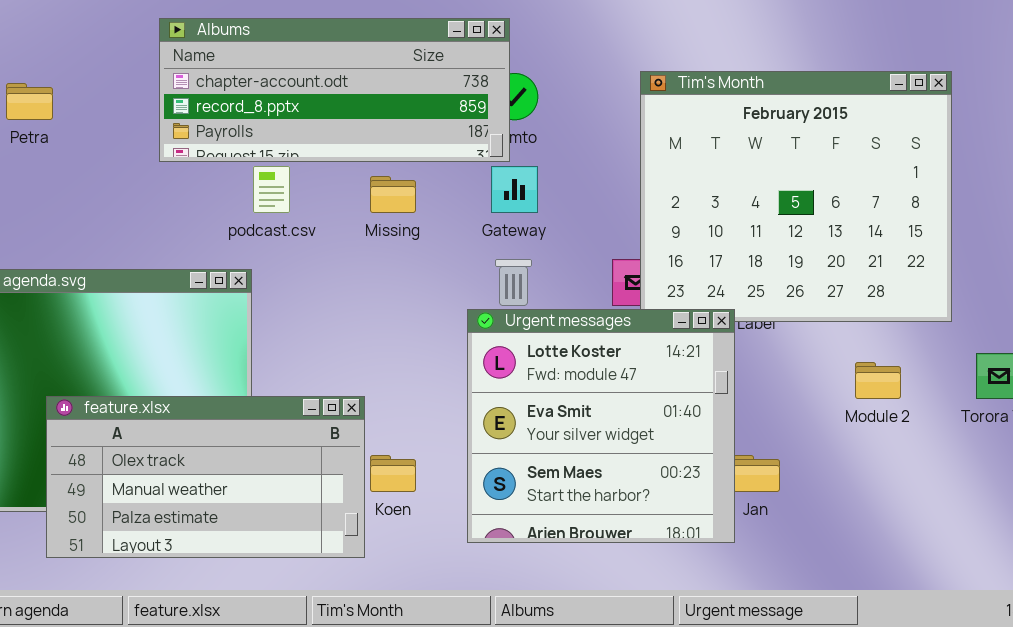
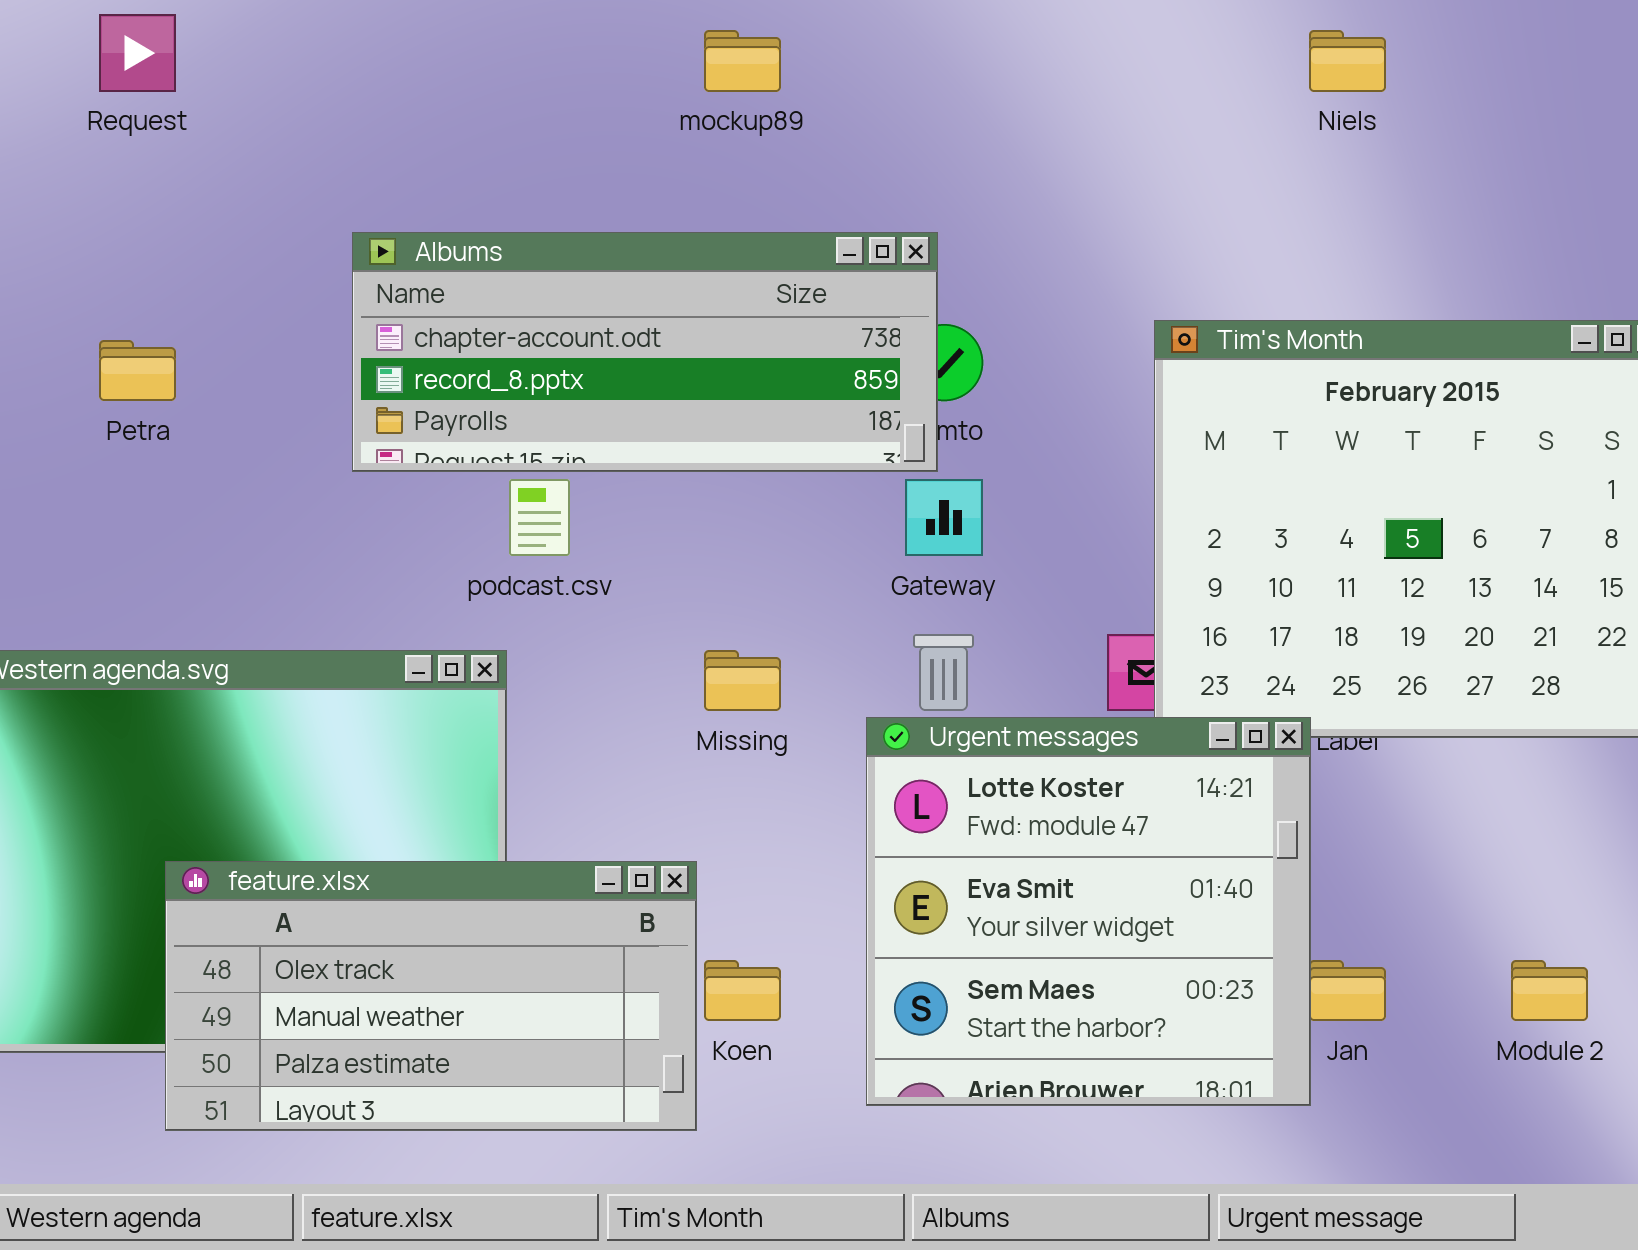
Missing: [370,176,416,213] -> [704,650,781,711], moved
Module 2: [855,362,901,399] -> [1511,960,1588,1021], moved

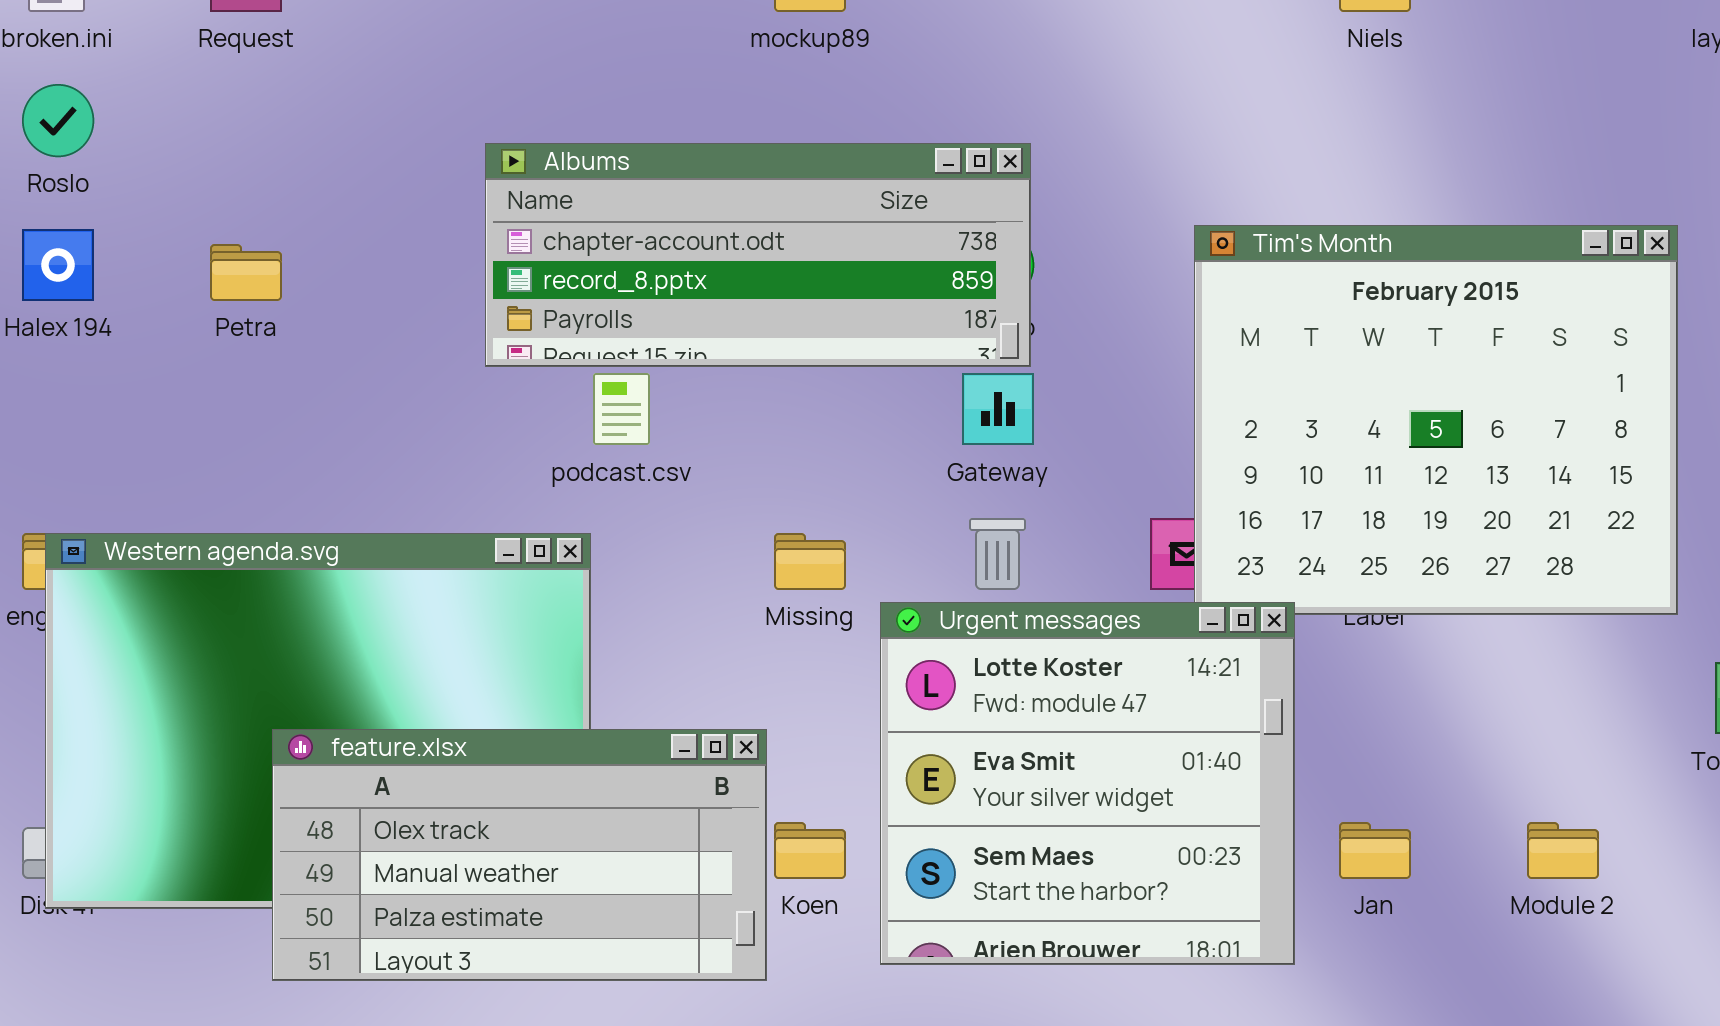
Albums: [352,232,938,472] -> [485,143,1031,367], moved
Urgent messages: [866,717,1311,1106] -> [880,602,1295,965], moved

